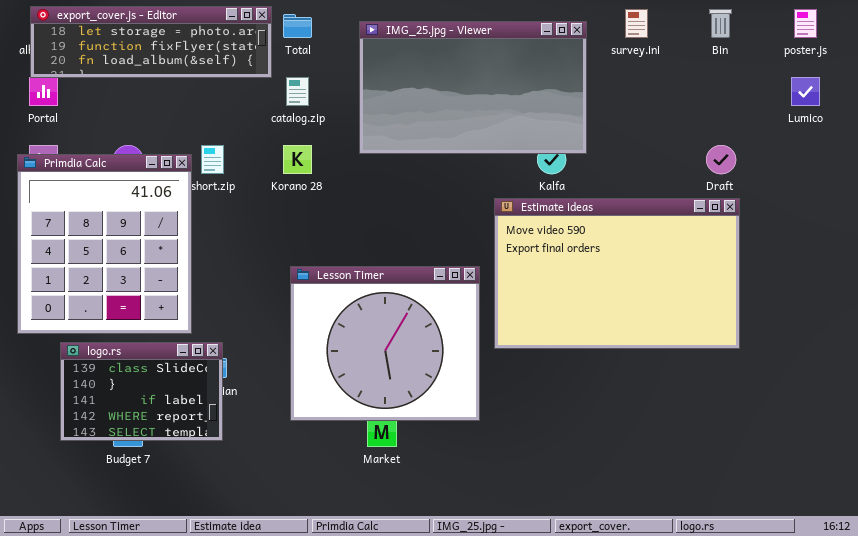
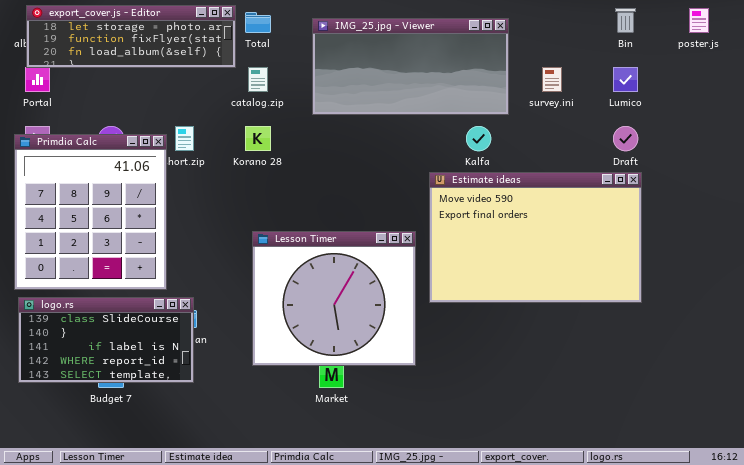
survey.ini: [625,9,648,38] -> [542,67,562,92], moved
IMG_25.jpg - Viewer: [359,21,587,154] -> [312,18,509,115], resized
Lumico: [791,77,820,106] -> [613,67,638,92], moved
logo.rs: [60,342,223,441] -> [18,297,194,383], resized

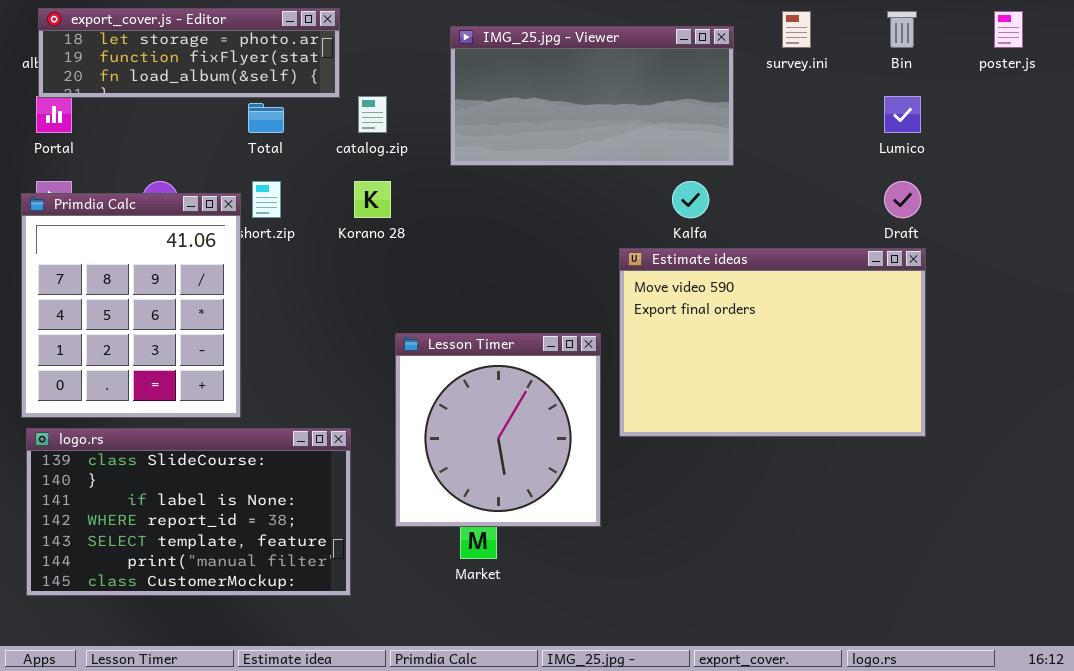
Total: [245,12,271,33] -> [248,103,284,133], moved
survey.ini: [542,67,562,92] -> [782,11,811,48], moved
Lesson Timer: [252,231,416,366] -> [395,333,601,527], resized
logo.rs: [18,297,194,383] -> [26,428,351,596], resized

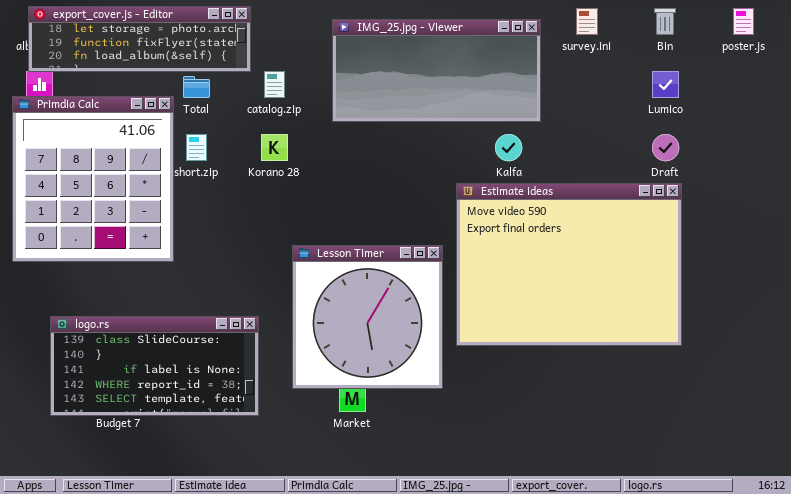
Primdia Calc: [21,193,241,418] -> [12,96,174,262], moved
Estimate ideas: [619,248,926,437] -> [456,183,682,346], resized
logo.rs: [26,428,351,596] -> [50,316,259,416], resized

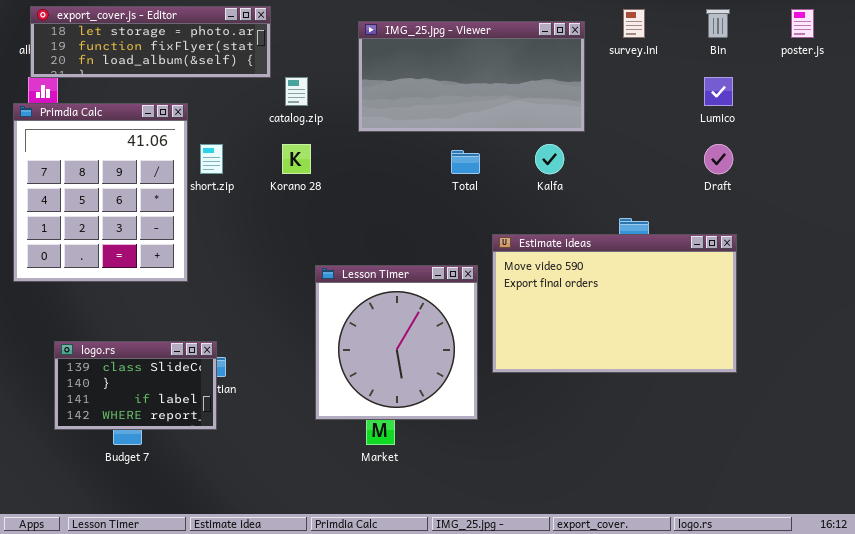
Total: [183,76,210,98] -> [451,150,480,174], moved
Estimate ideas: [456,183,682,346] -> [492,234,737,373], resized
logo.rs: [50,316,259,416] -> [54,341,217,430], resized

